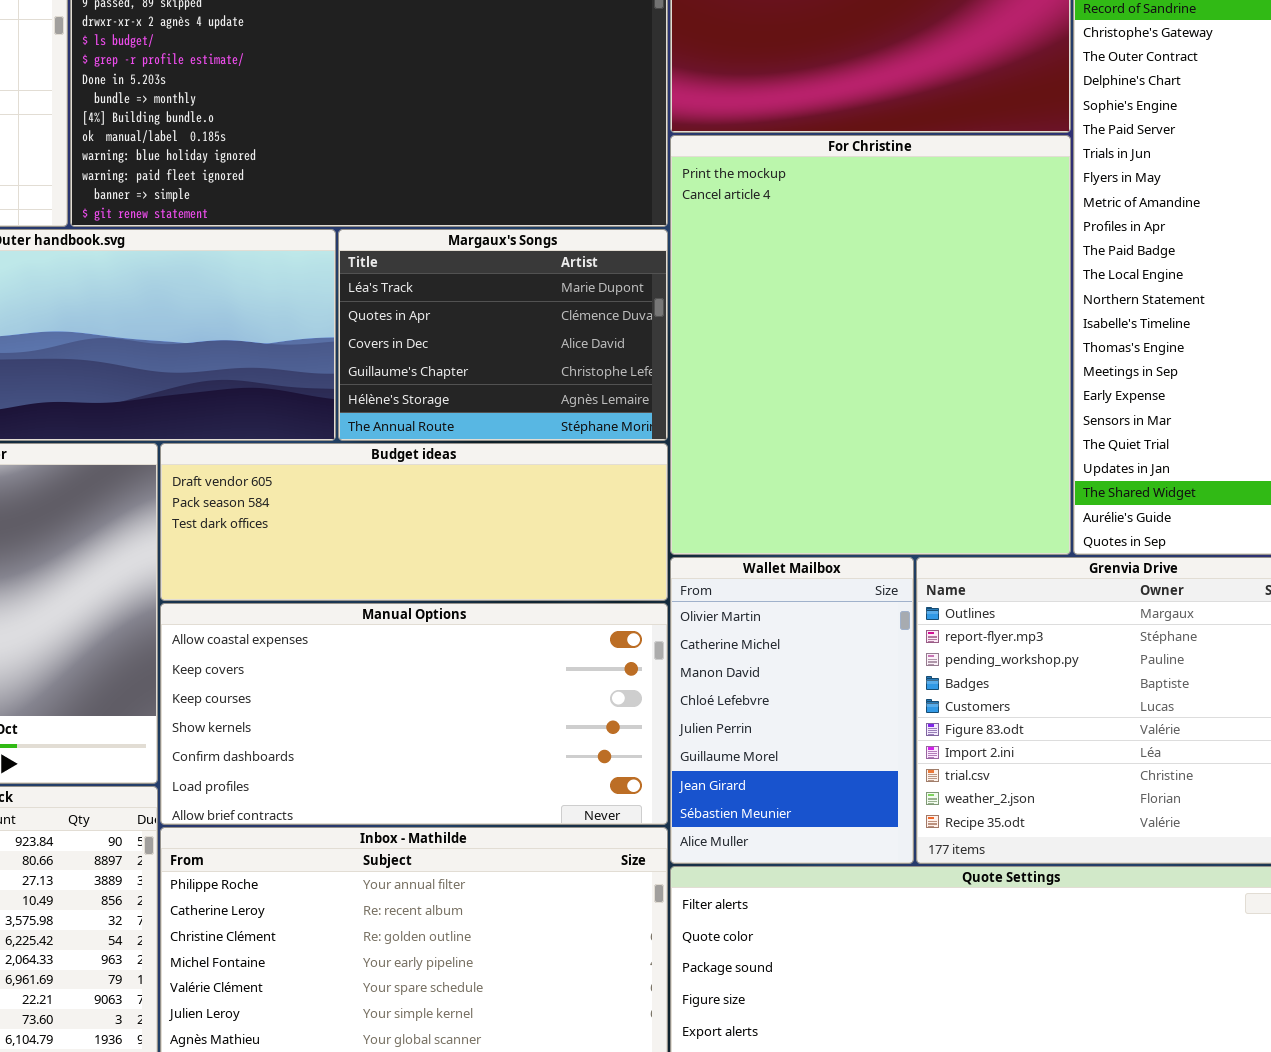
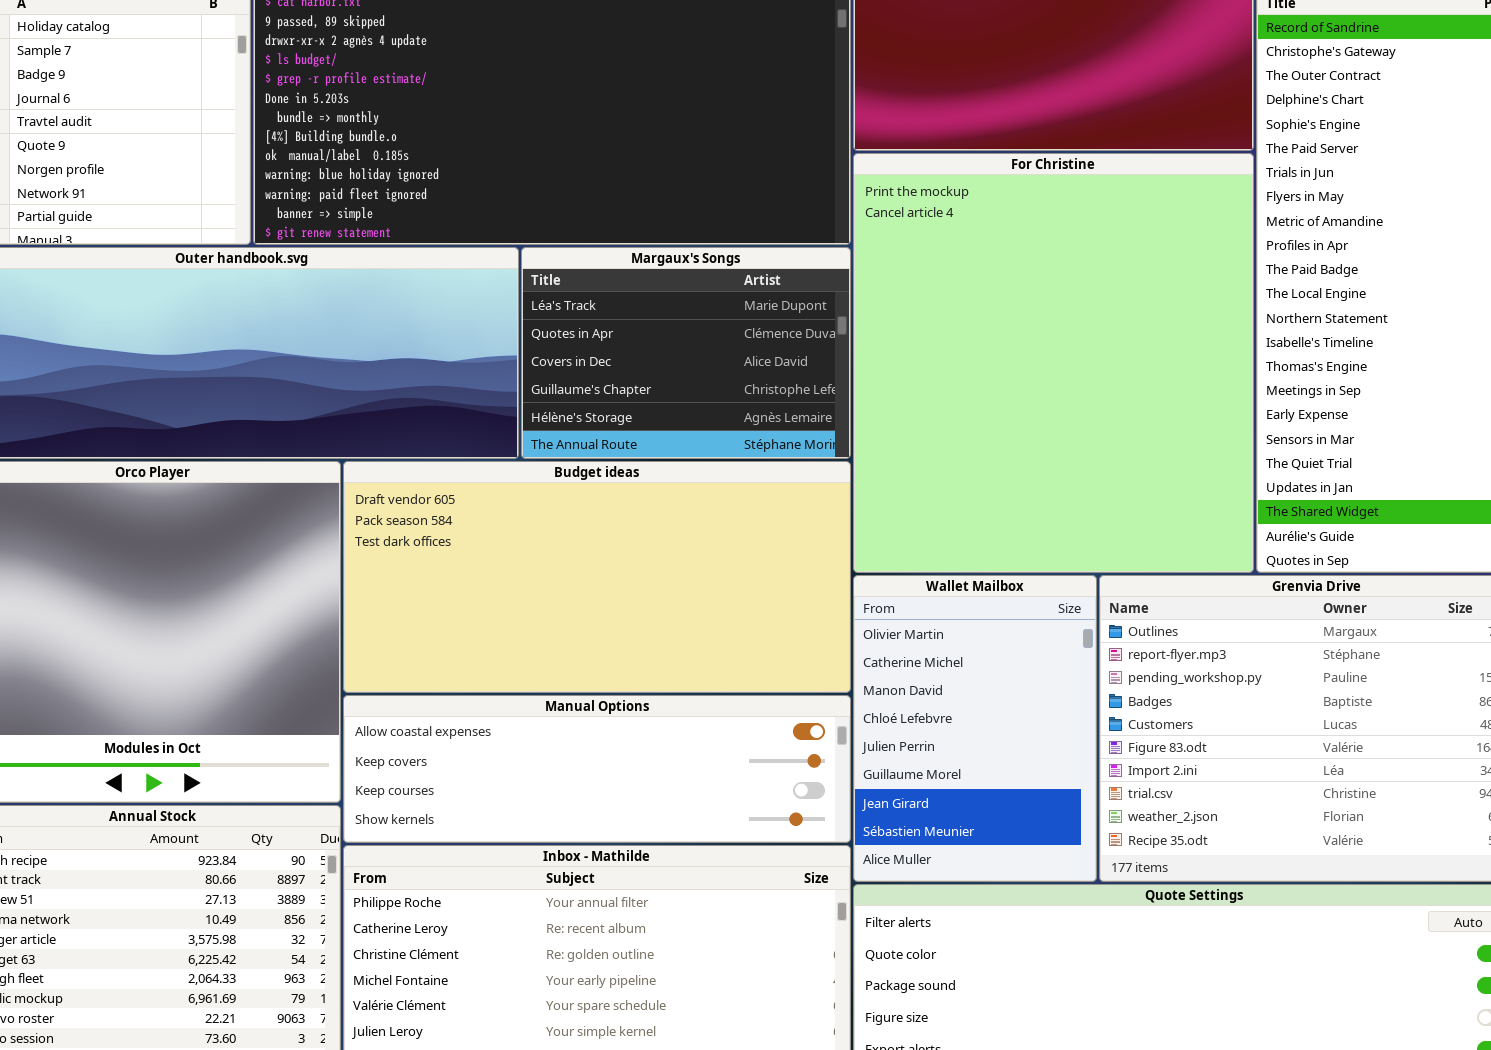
Budget ideas: [160,443,668,601] -> [343,461,851,693], resized
Manual Options: [160,603,668,825] -> [343,695,851,843], resized

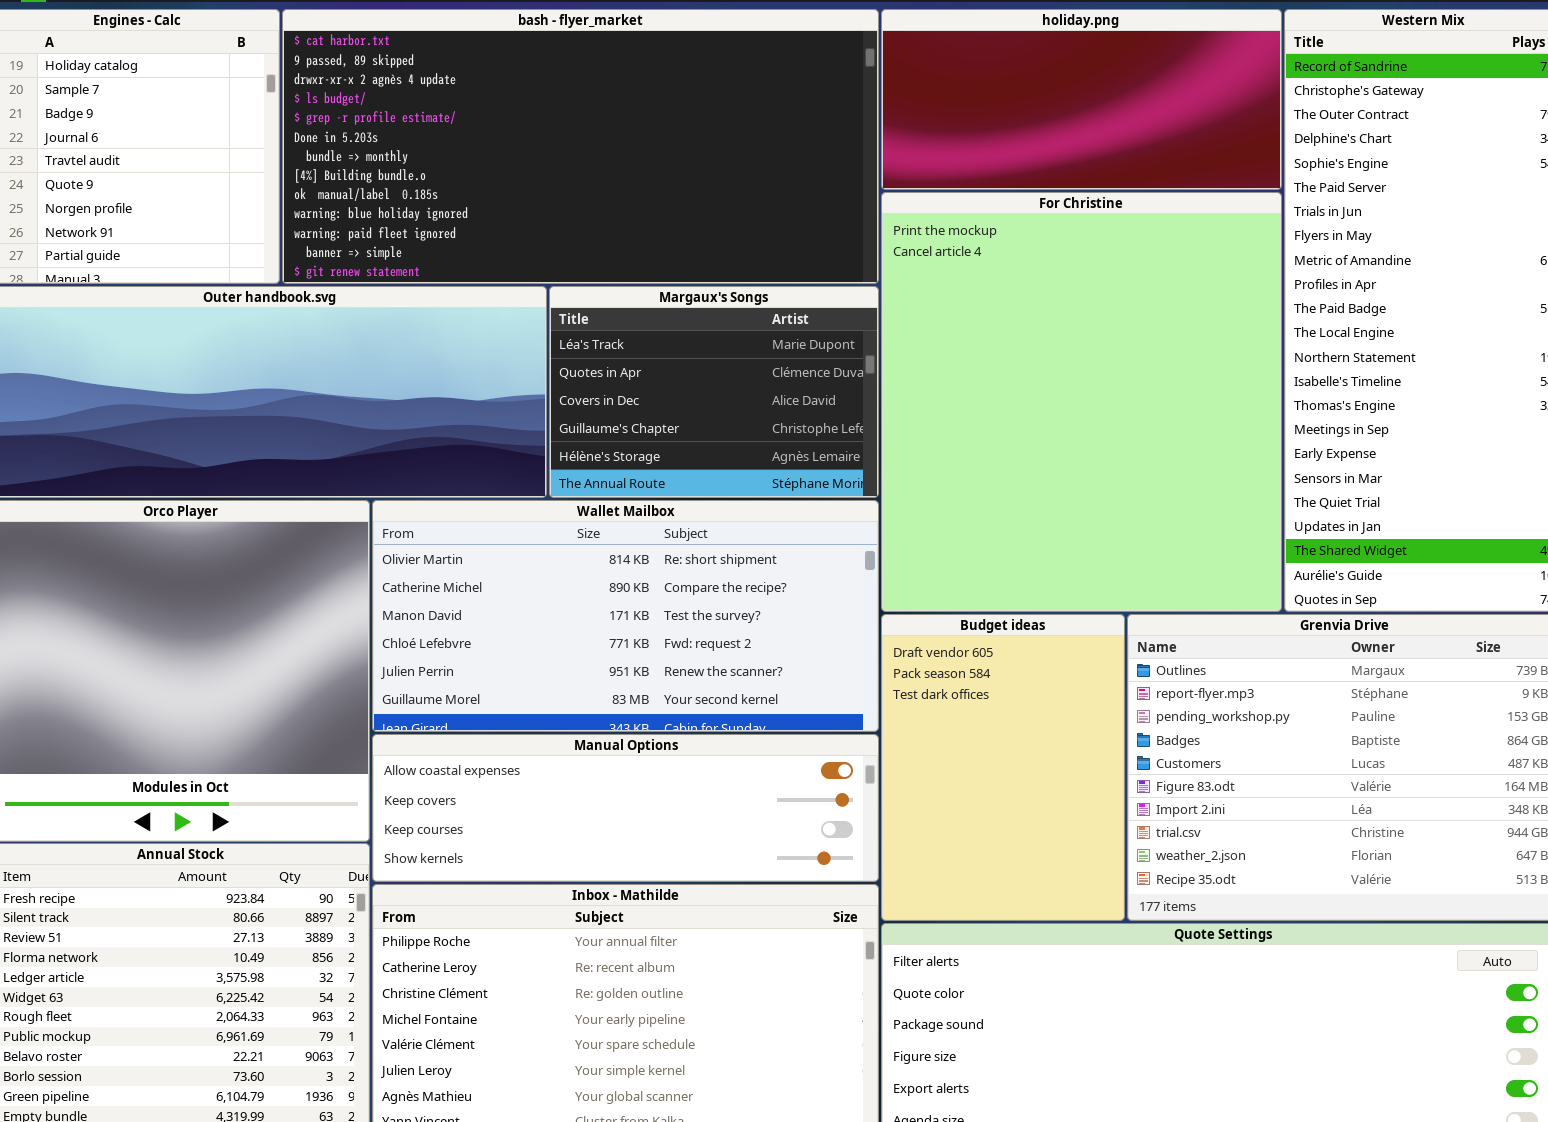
Budget ideas: [343,461,851,693] -> [881,614,1125,921], moved, resized
Wallet Mailbox: [853,575,1097,882] -> [372,500,879,732], moved, resized

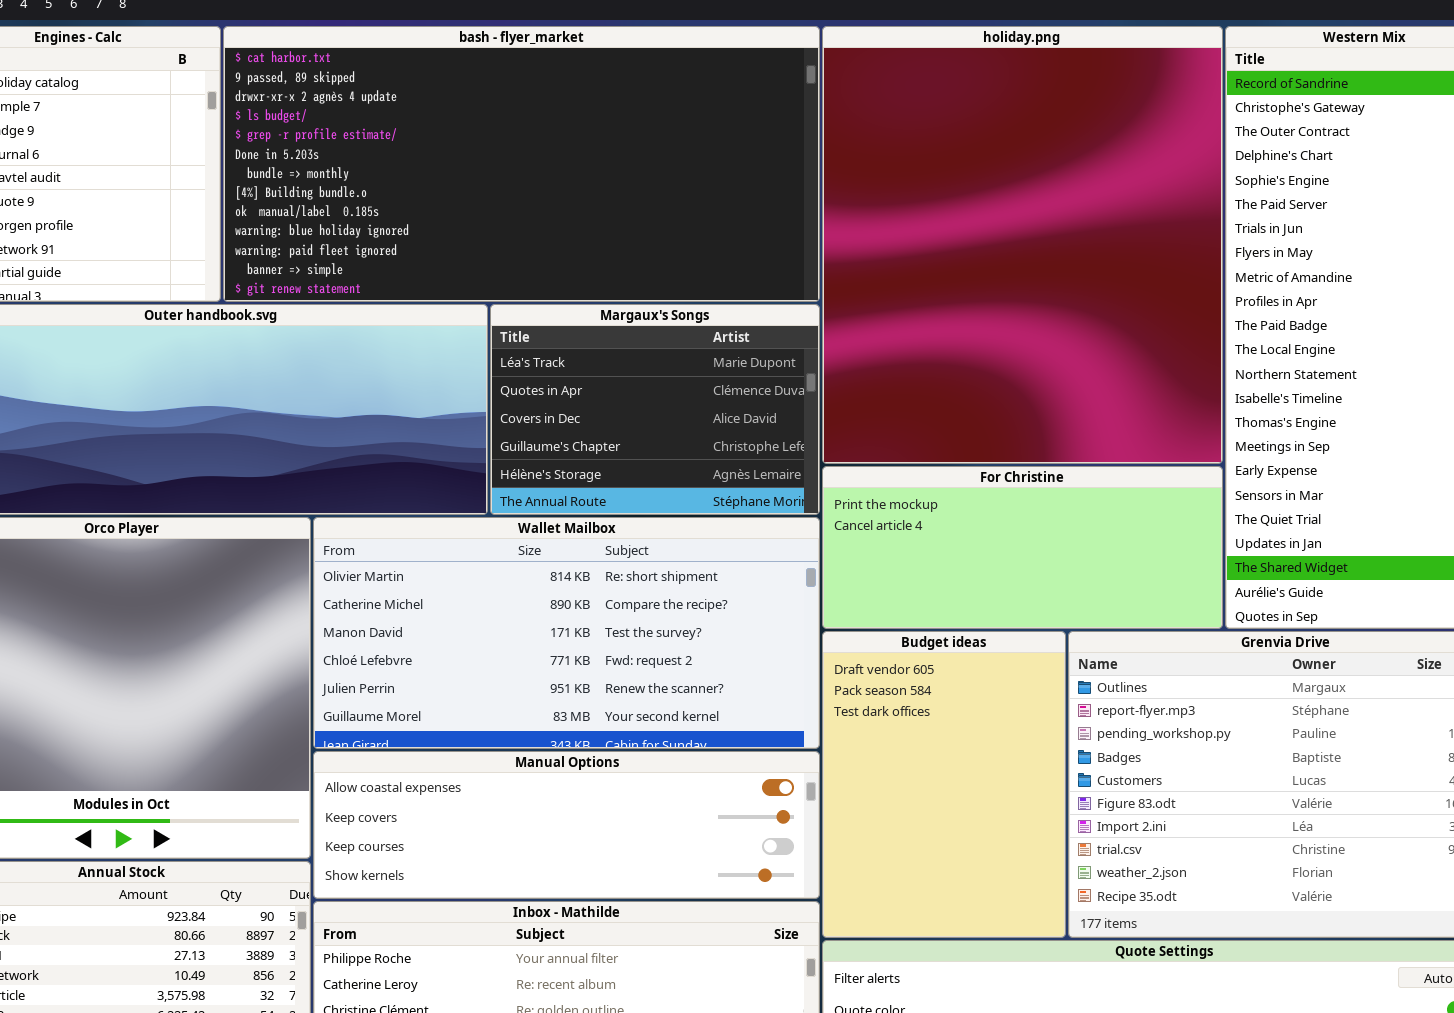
holiday.png: [881,9,1282,190] -> [822,26,1223,464], resized
For Christine: [881,192,1282,612] -> [822,466,1223,629], resized

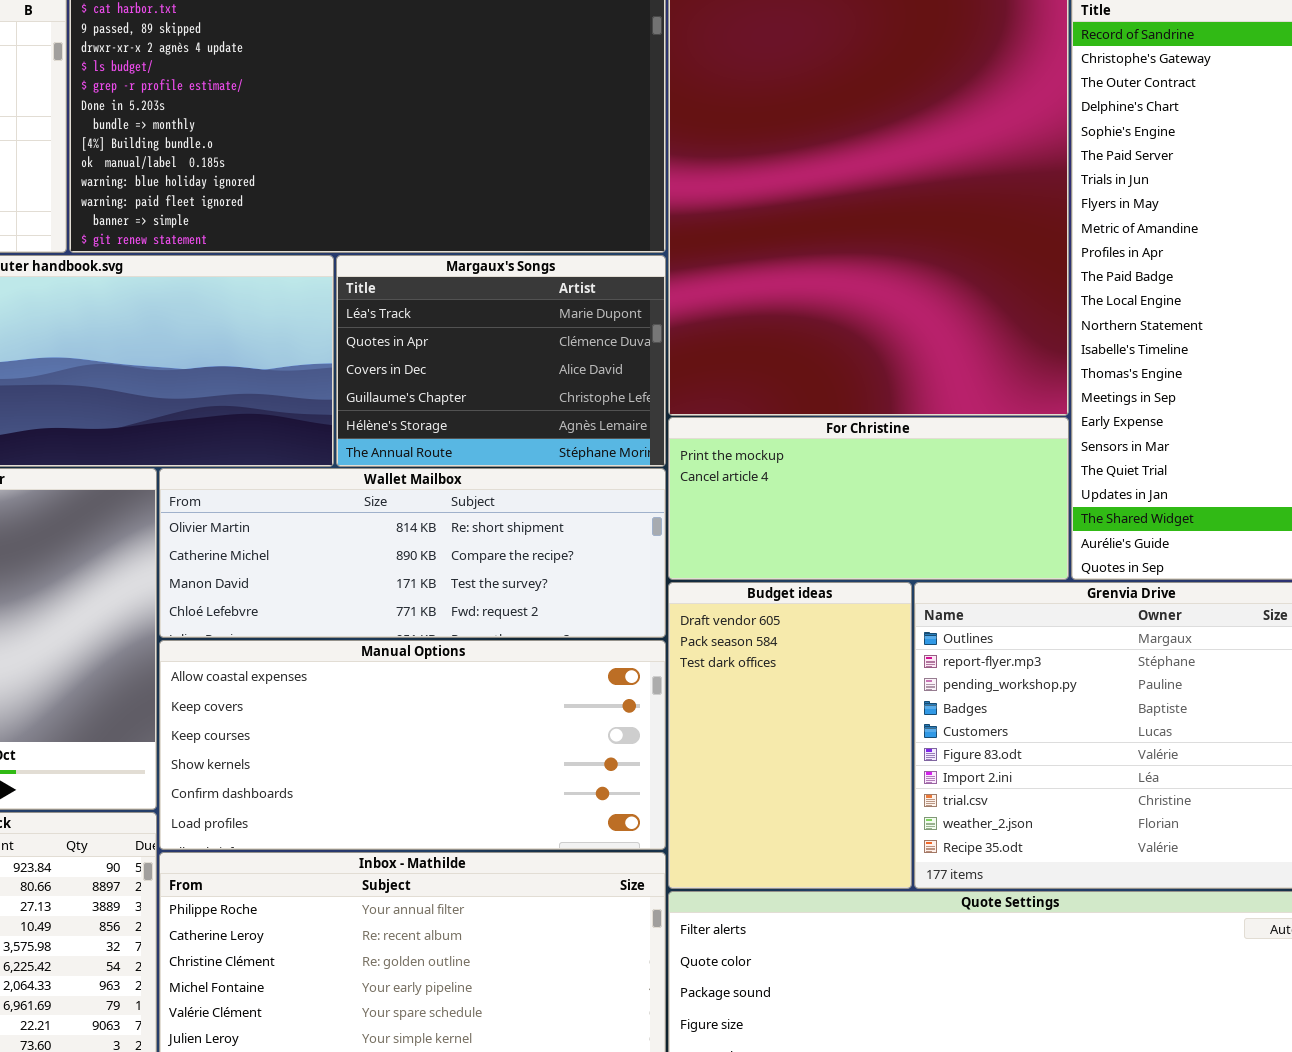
Wallet Mailbox: [313,517,820,749] -> [159,468,666,638], resized
Manual Options: [313,751,820,899] -> [159,640,666,850], resized

